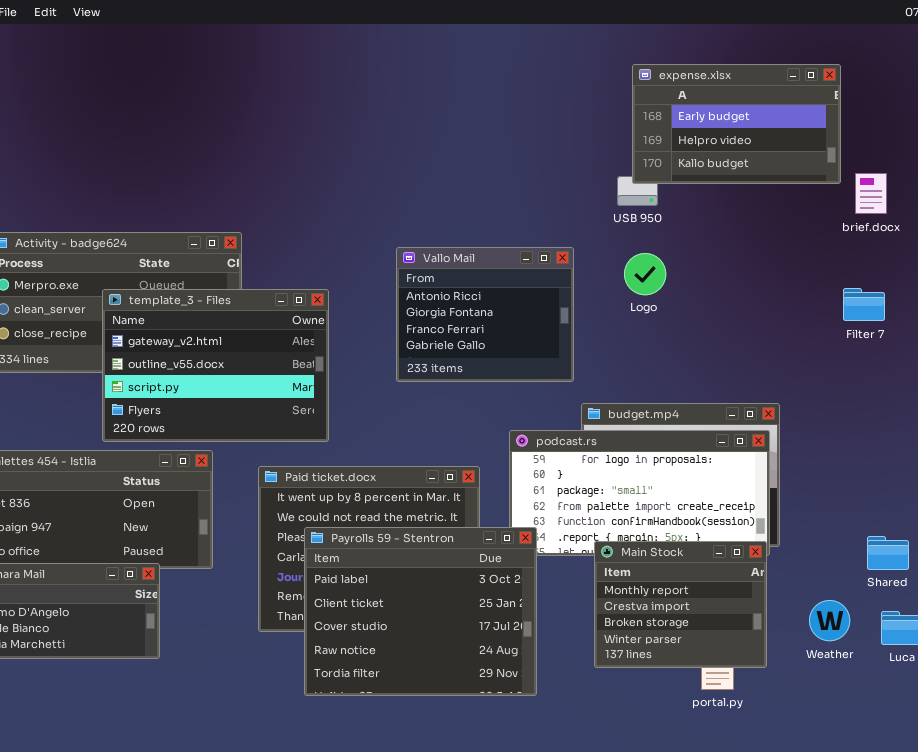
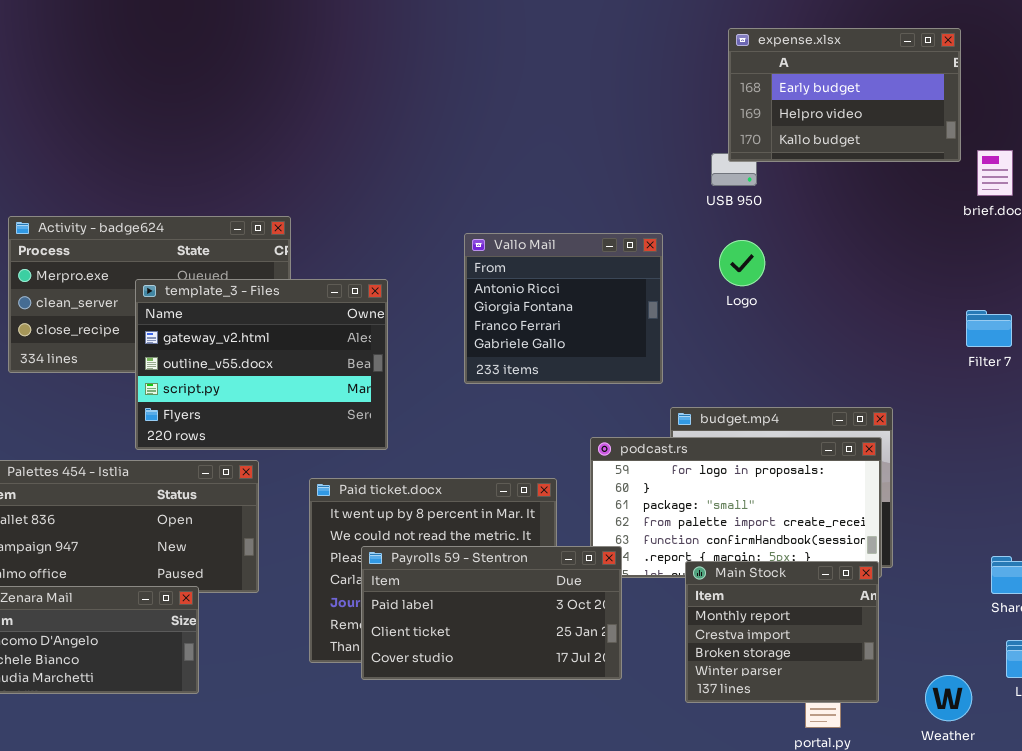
Filter 7: [843,288,885,321] -> [966,310,1012,347], moved
Payrolls 59 - Stentron: [304,527,537,696] -> [361,546,622,680], resized
Weather: [809,600,850,641] -> [925,675,972,721], moved

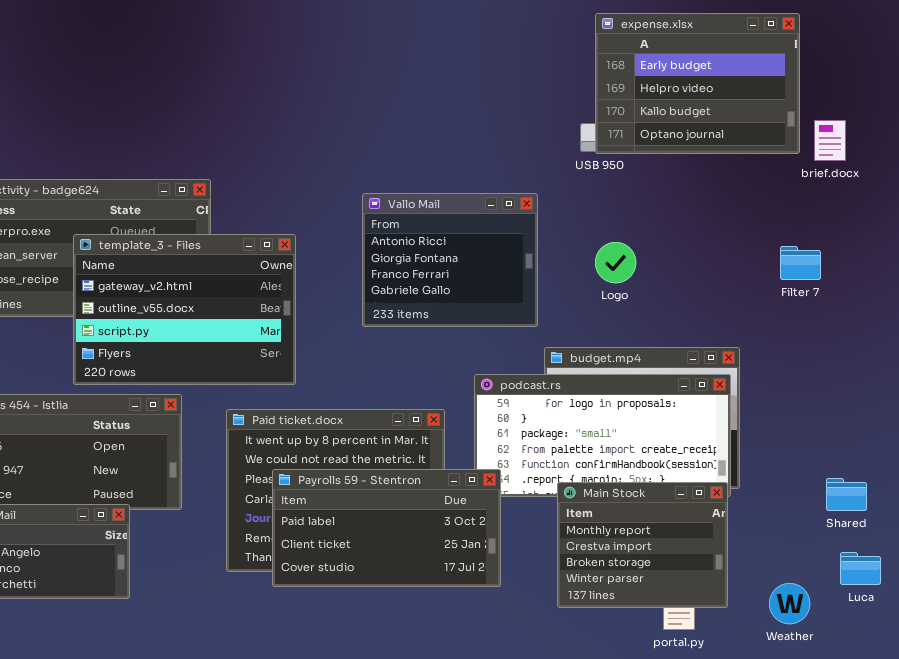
expense.xlsx: [728,28,961,162] -> [595,13,800,154], resized
Logo: [719,240,765,286] -> [595,242,636,283], moved
Filter 7: [966,310,1012,347] -> [780,246,821,280], moved

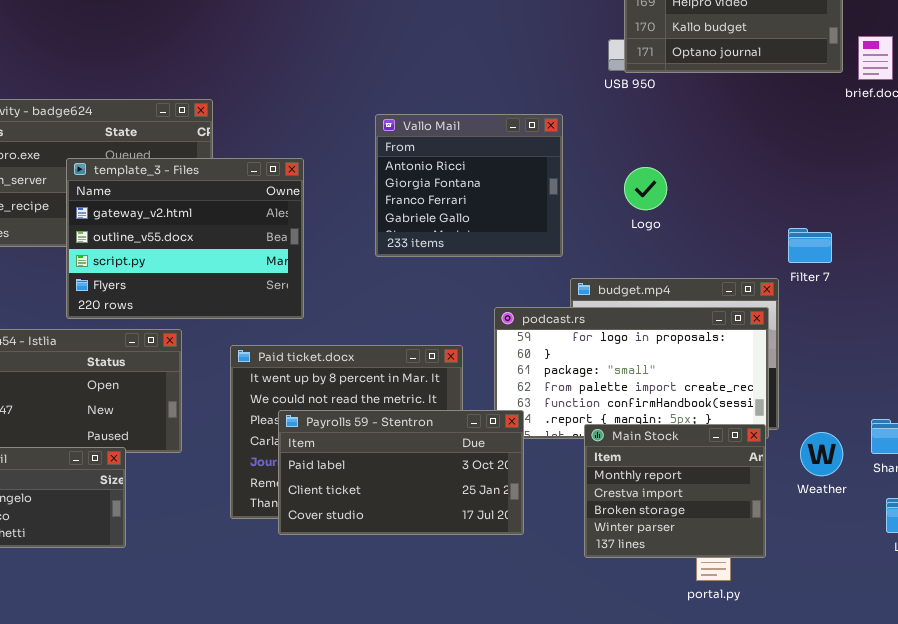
Filter 7: [780,246,821,280] -> [788,228,832,263], moved
Weather: [769,583,810,624] -> [800,432,843,476], moved

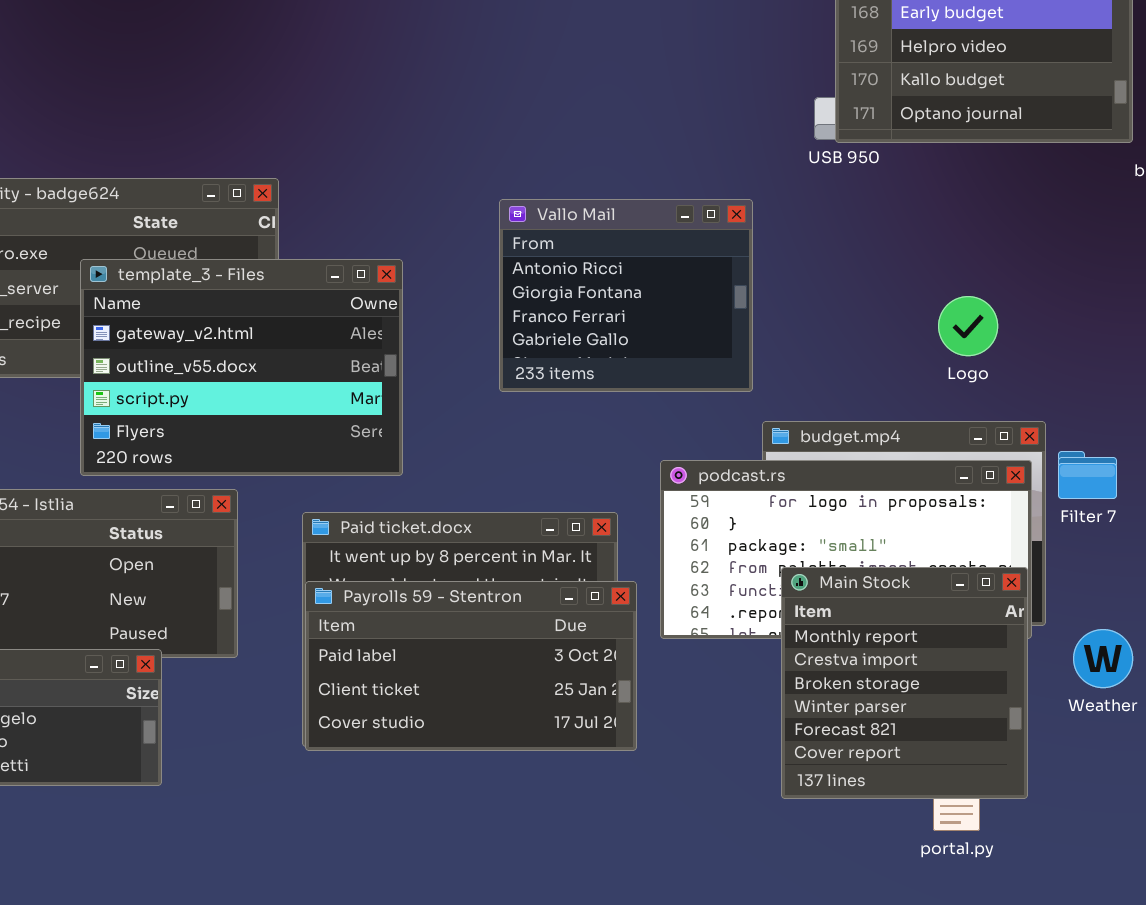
Logo: [624,167,667,210] -> [938,296,998,356], moved
Filter 7: [788,228,832,263] -> [1058,451,1117,499], moved
Payrolls 59 - Stentron: [278,410,524,535] -> [305,581,637,751], moved
Main Stock: [584,424,766,558] -> [781,567,1028,799], resized

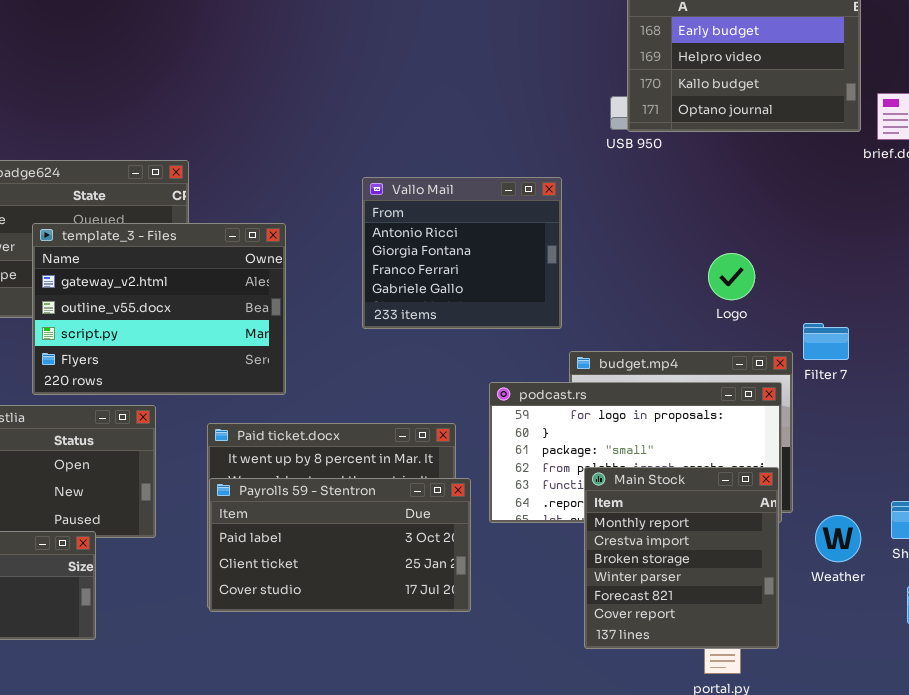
Filter 7: [1058,451,1117,499] -> [803,323,849,360], moved

